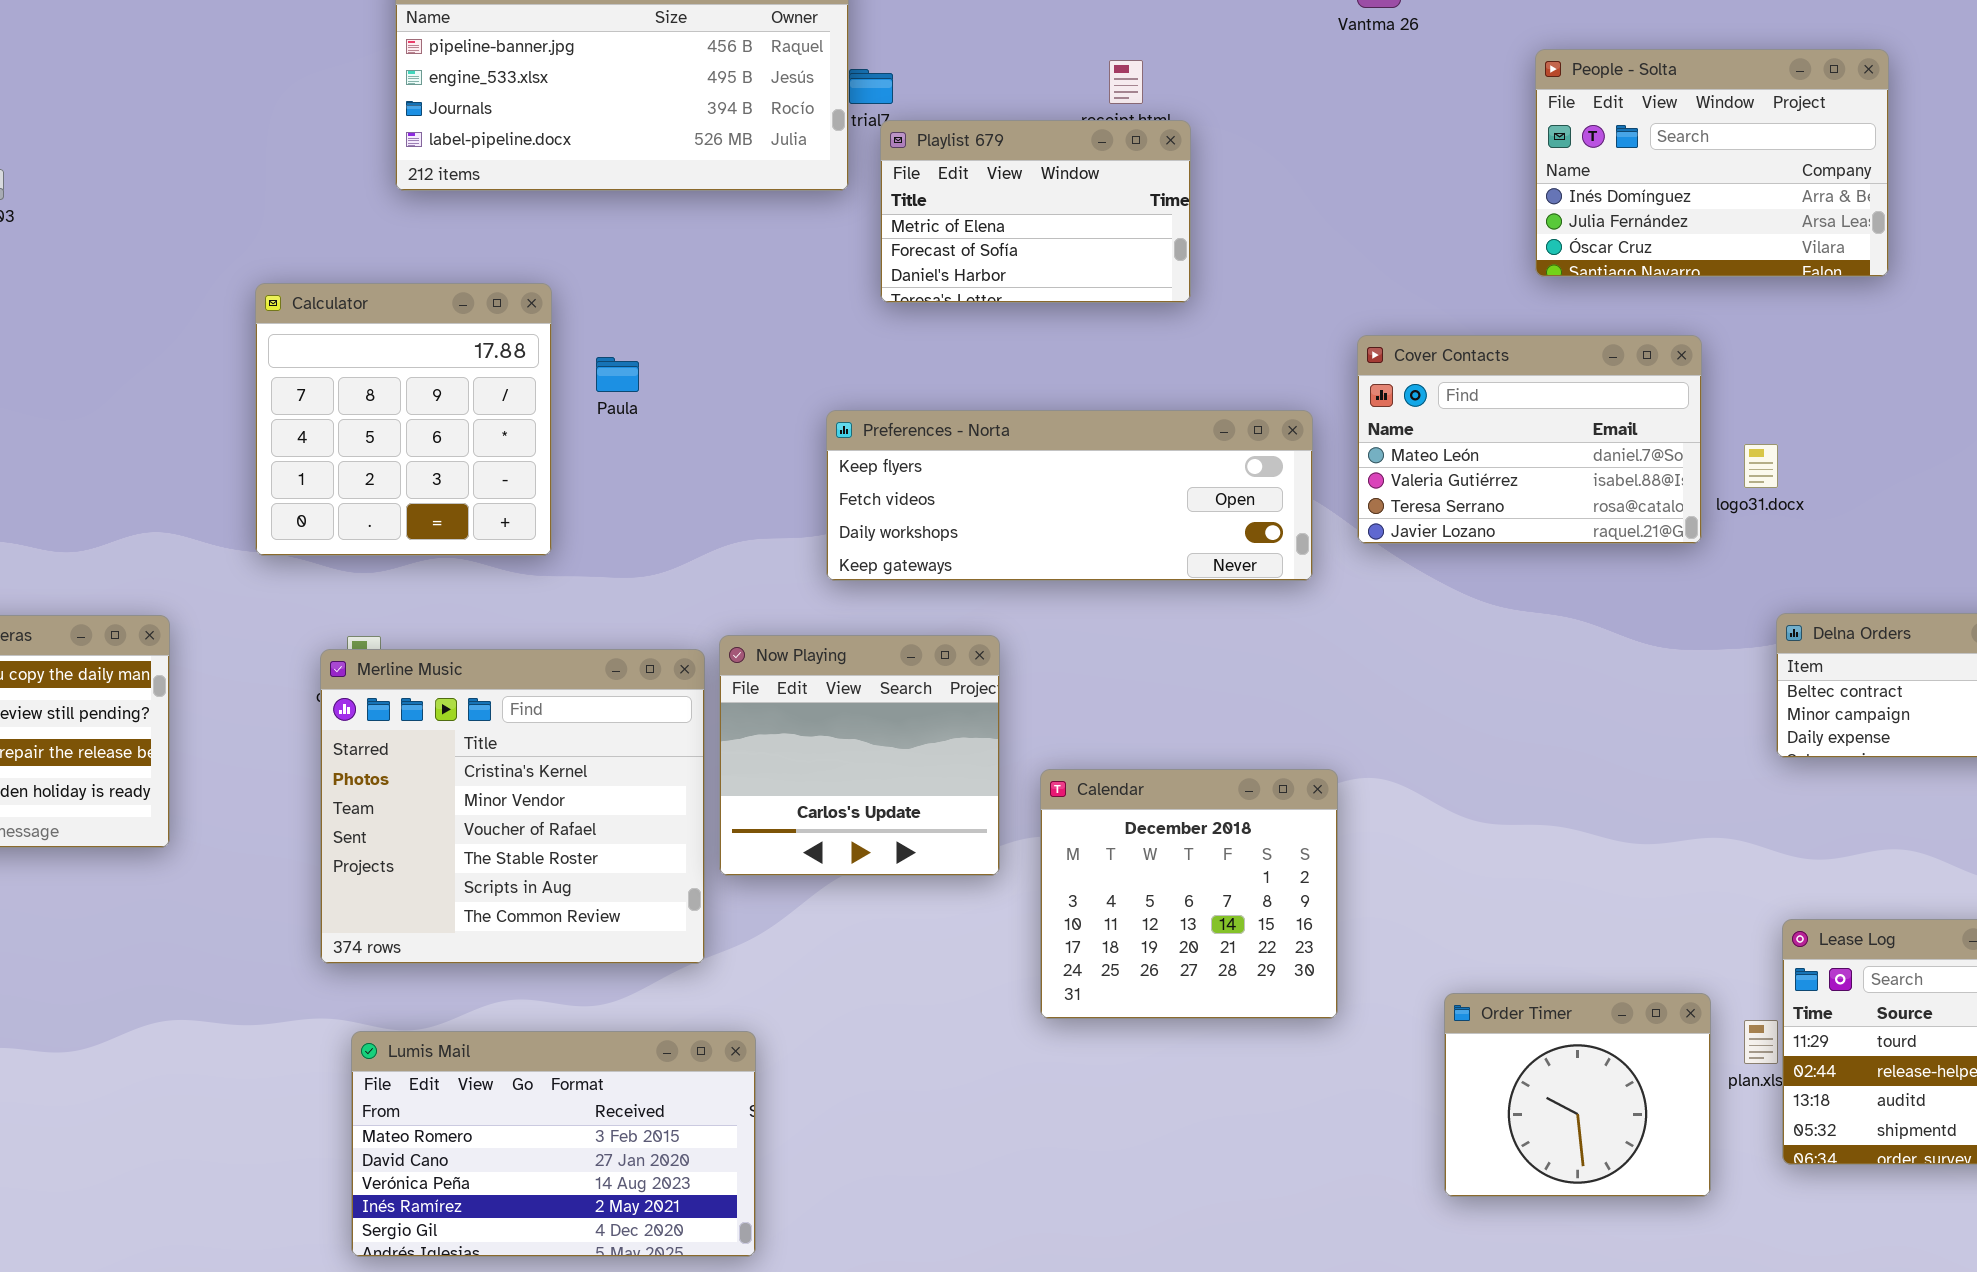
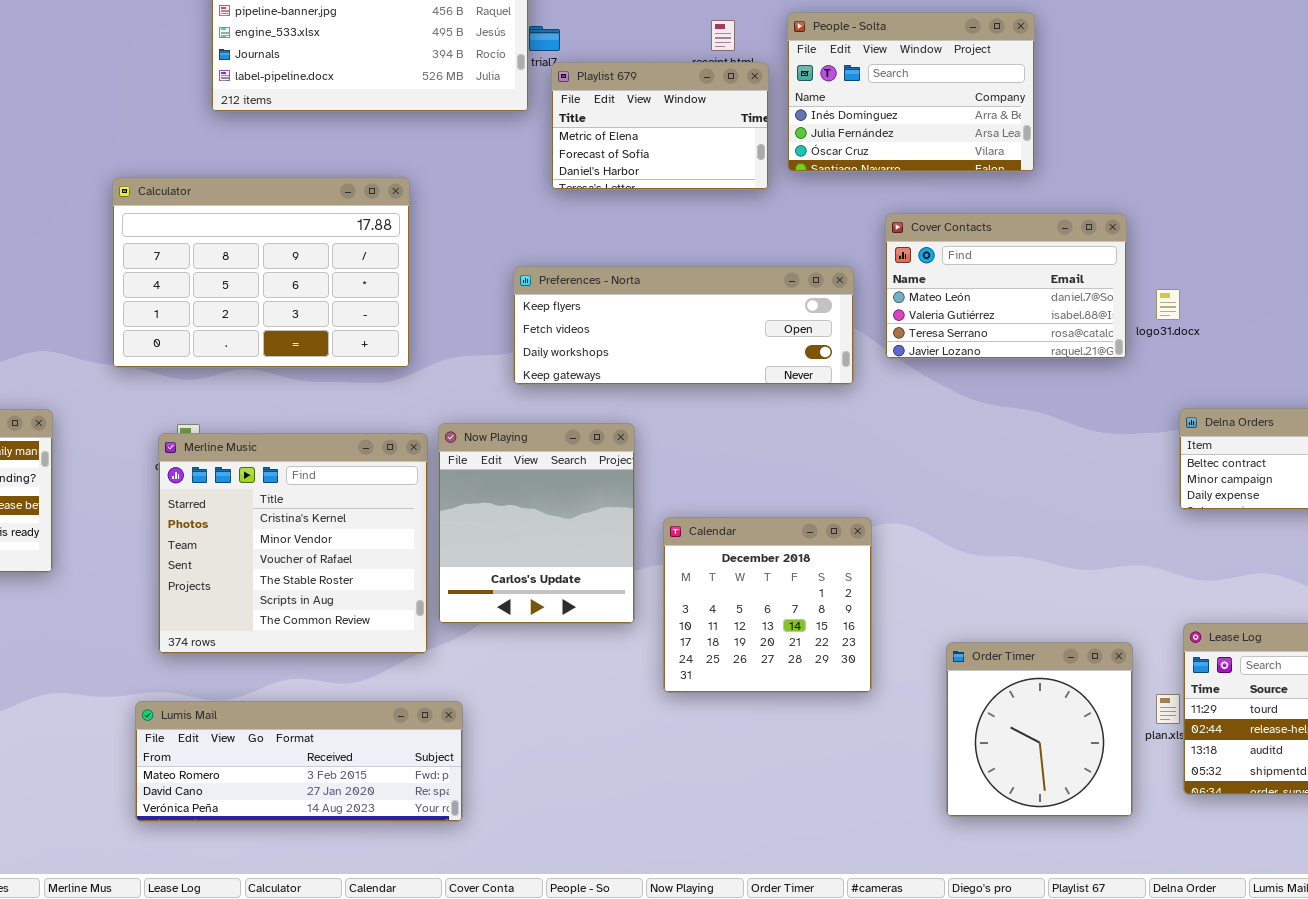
People - Solta: [1535,49,1889,277] -> [787,12,1035,172], moved
Calculator: [255,283,552,556] -> [112,177,410,368], resized
Now Playing: [719,635,1000,876] -> [438,423,635,624], resized
Order Timer: [1444,993,1711,1197] -> [946,642,1133,817], resized
Lumis Mail: [351,1031,756,1257] -> [135,701,463,822], resized

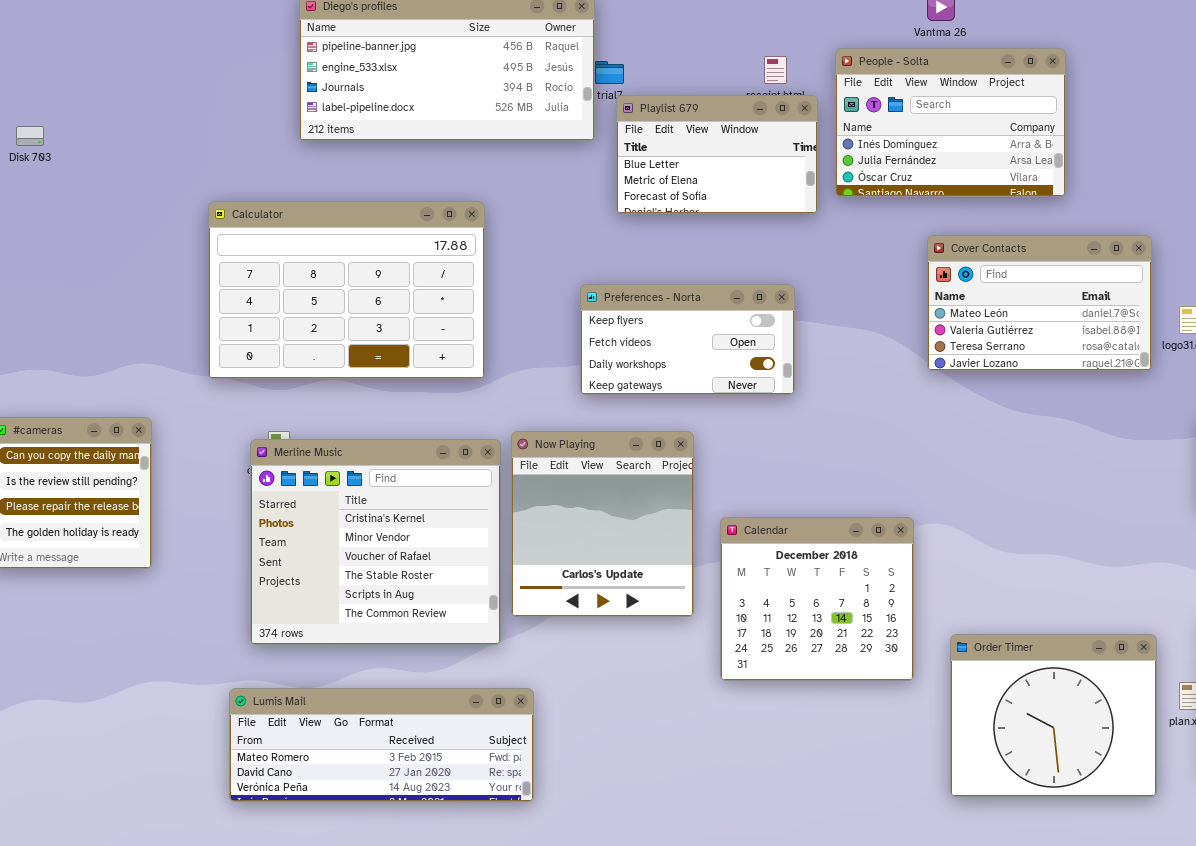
Playlist 679: [551,62,769,190] -> [616,95,818,214], scrolled up 1 row
Preferences - Norta: [513,266,854,385] -> [580,284,795,395], resized
Order Timer: [946,642,1133,817] -> [950,634,1157,797], resized

